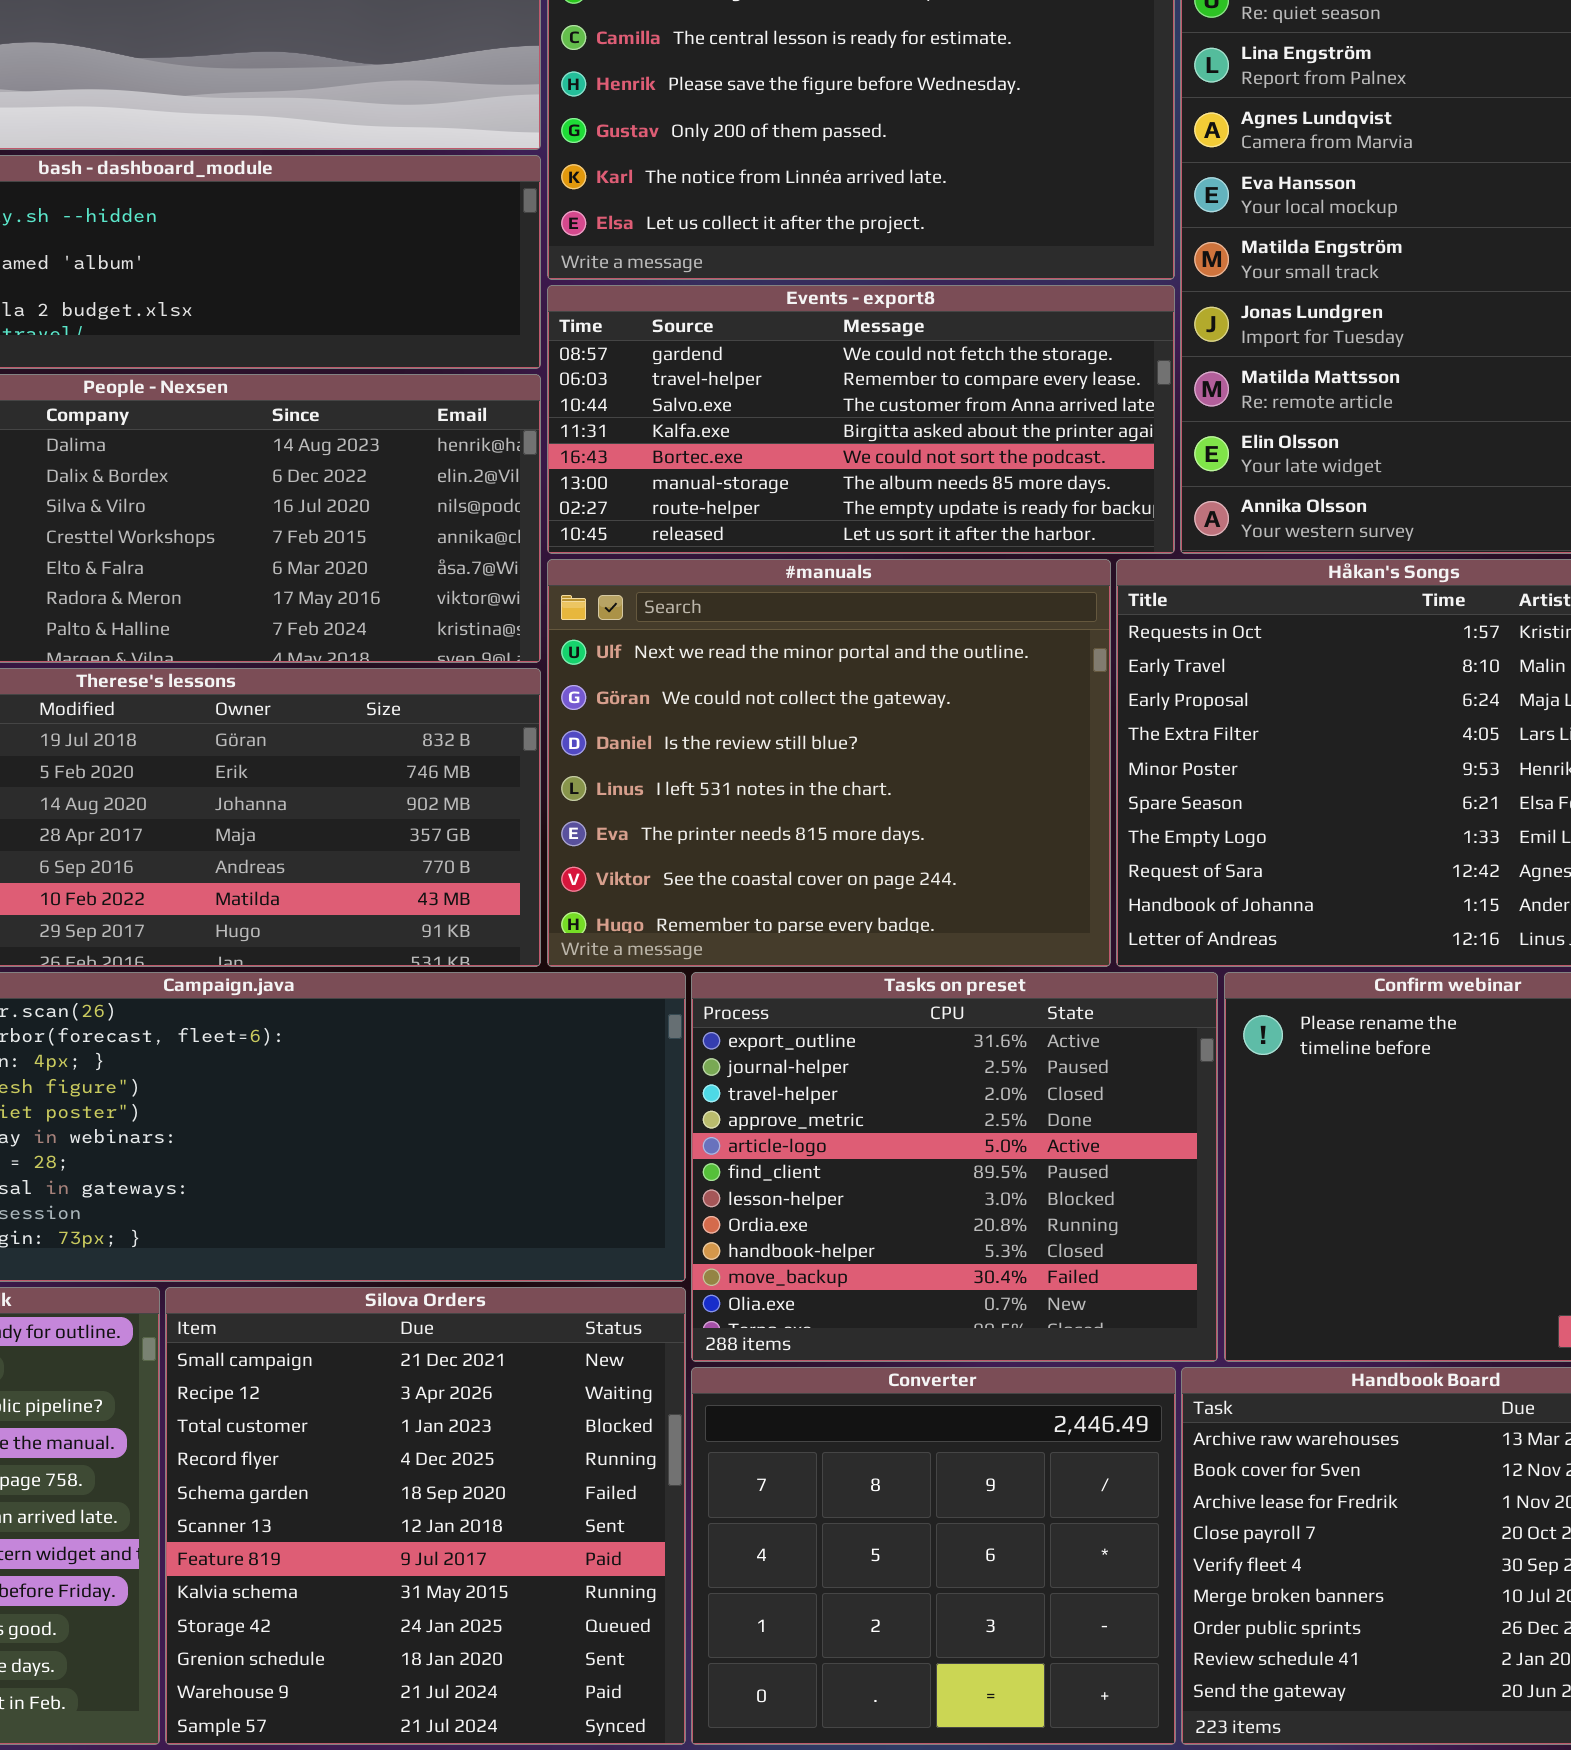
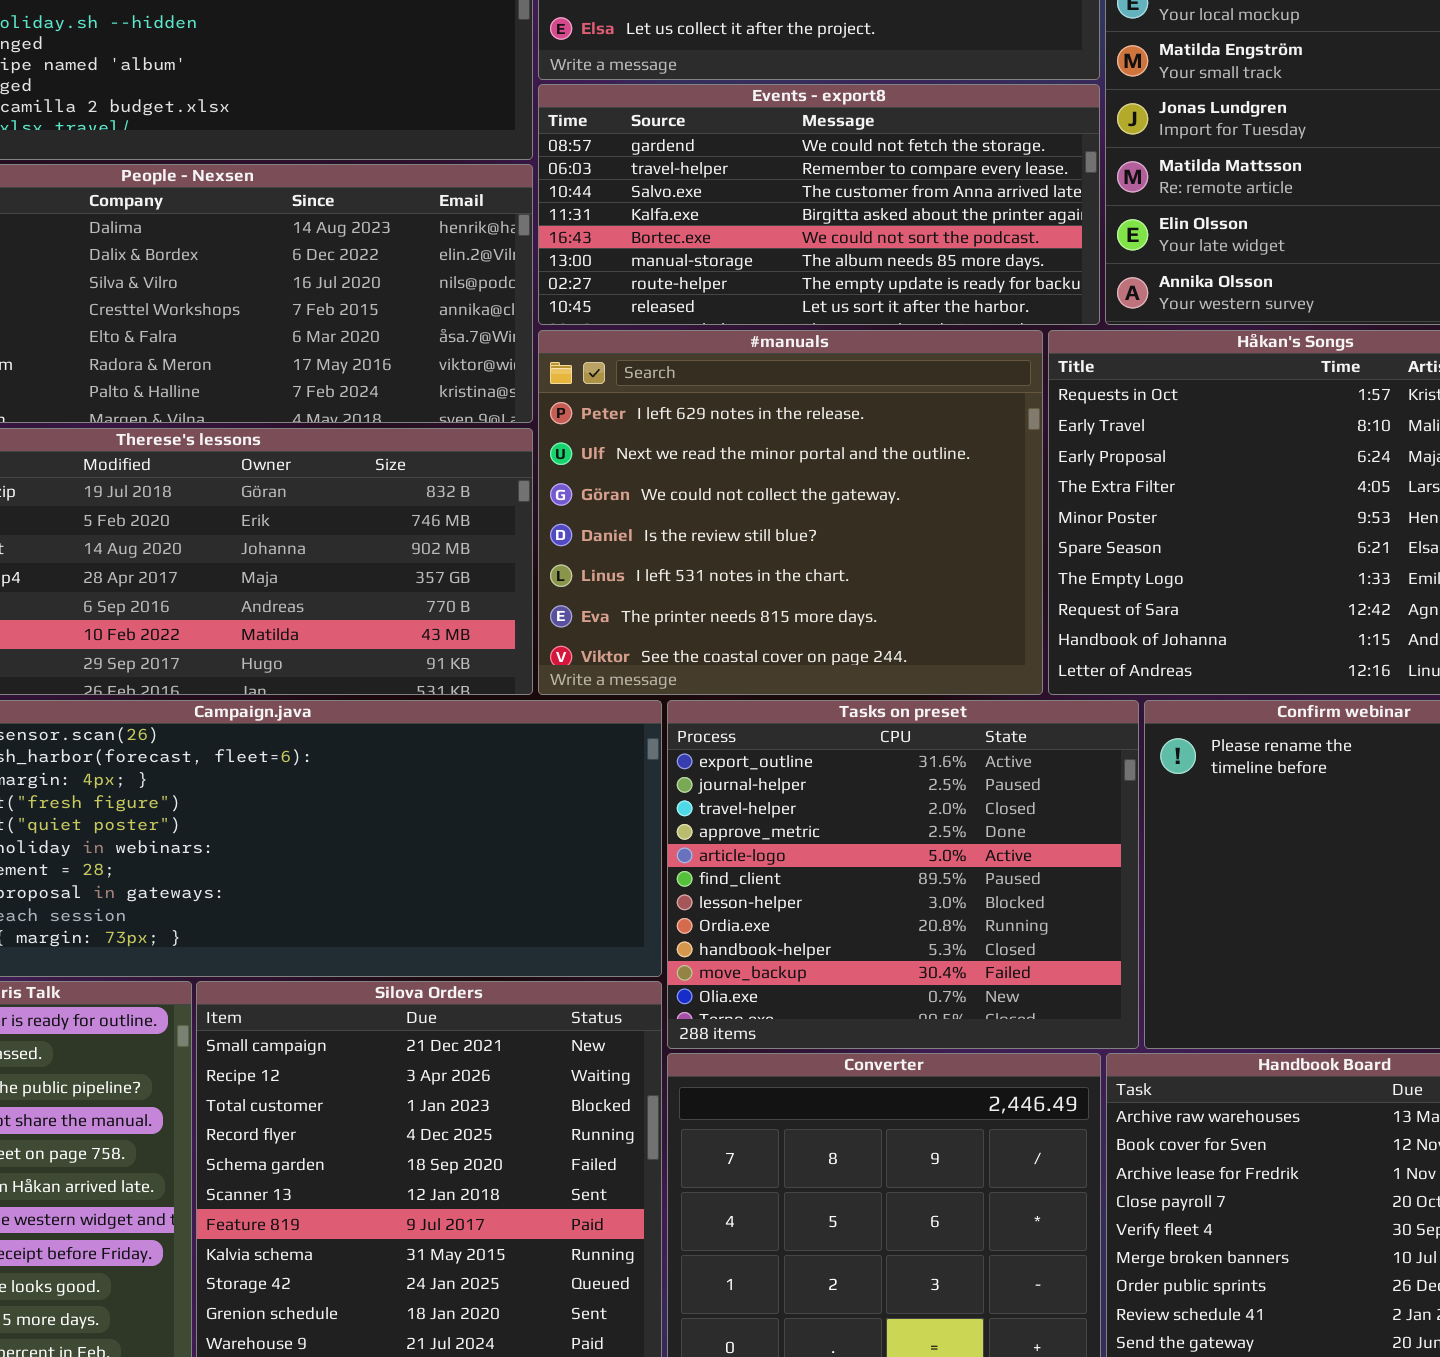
#manuals: [547,559,1111,967] -> [538,330,1043,695], scrolled up 1 row

